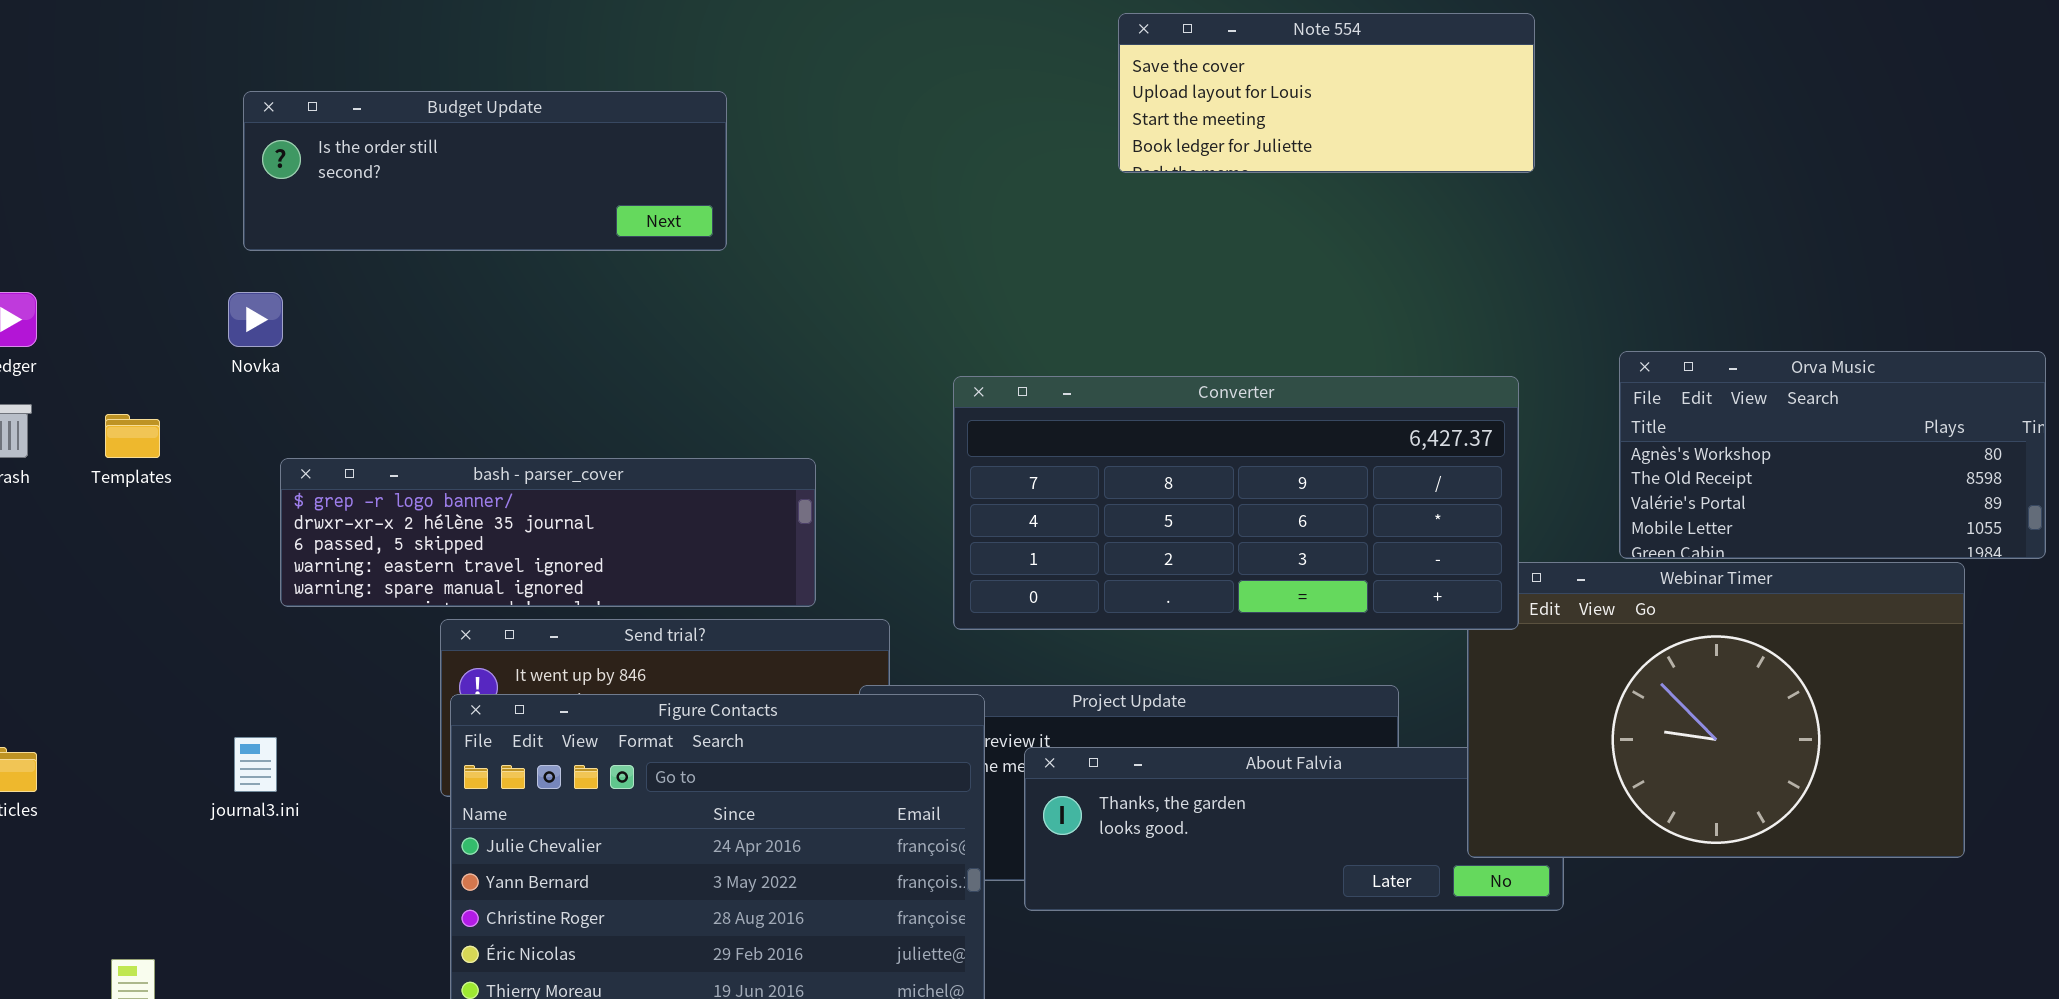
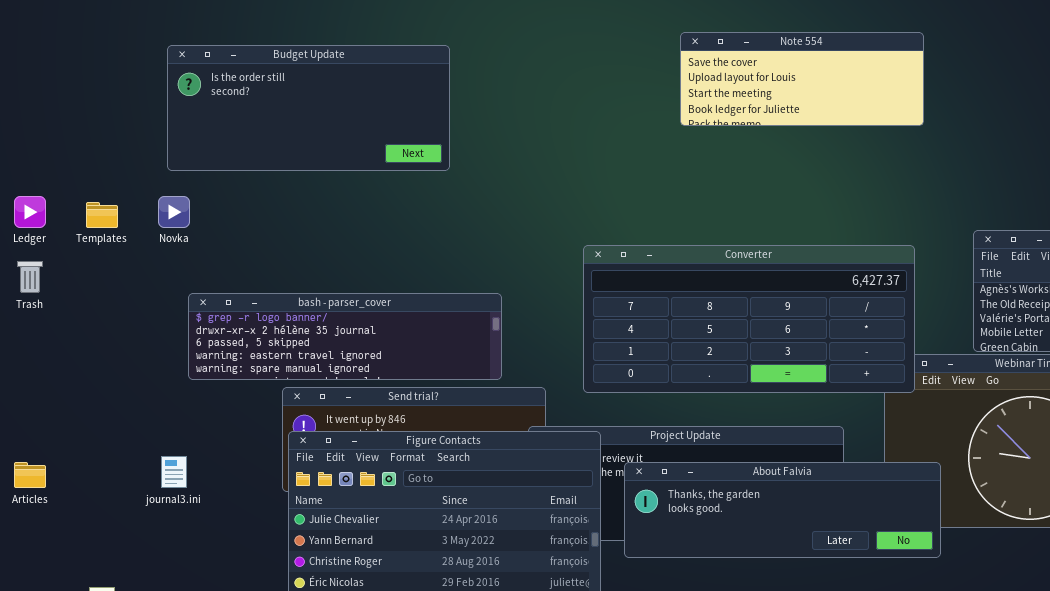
Budget Update: [243,91,727,251] -> [167,45,450,171], resized
Templates: [105,414,160,458] -> [86,202,118,228], moved
About Falvia: [1024,747,1564,911] -> [624,462,941,558], raised

